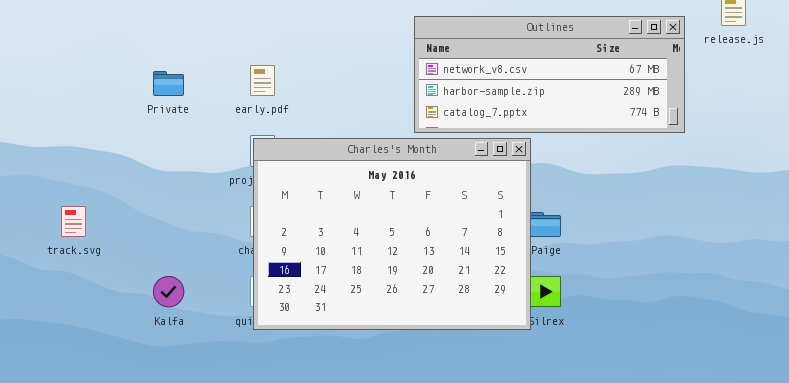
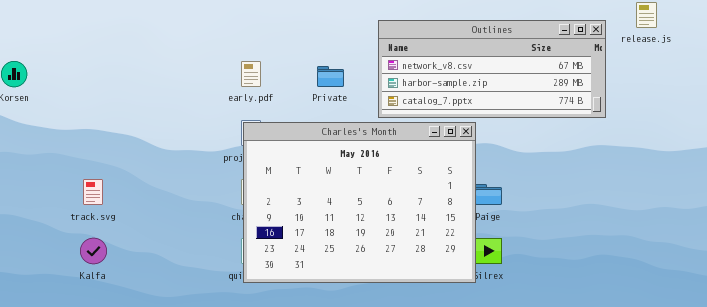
Private: [153,71,184,96] -> [317,66,344,87], moved
Kalfa: [153,276,184,307] -> [80,238,107,264], moved

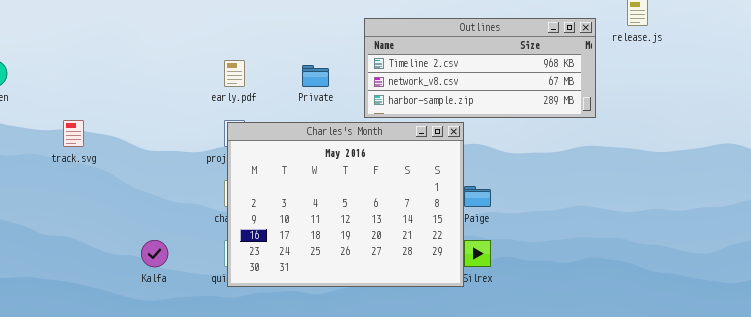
Outlines: [378,20,606,118] -> [364,18,596,118], scrolled up 1 row
track.svg: [83,179,103,205] -> [63,120,84,147], moved
Kalfa: [80,238,107,264] -> [141,240,168,267], moved

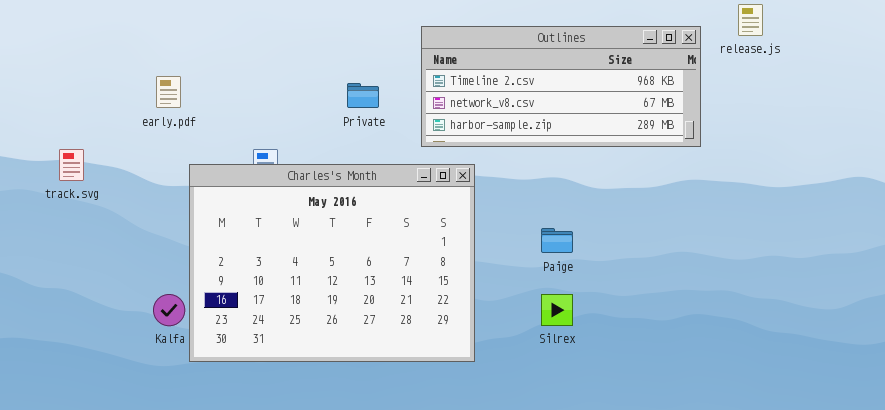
early.pdf: [224,60,245,87] -> [156,76,181,108], moved
Charles's Month: [227,122,464,287] -> [189,164,475,362], moved

